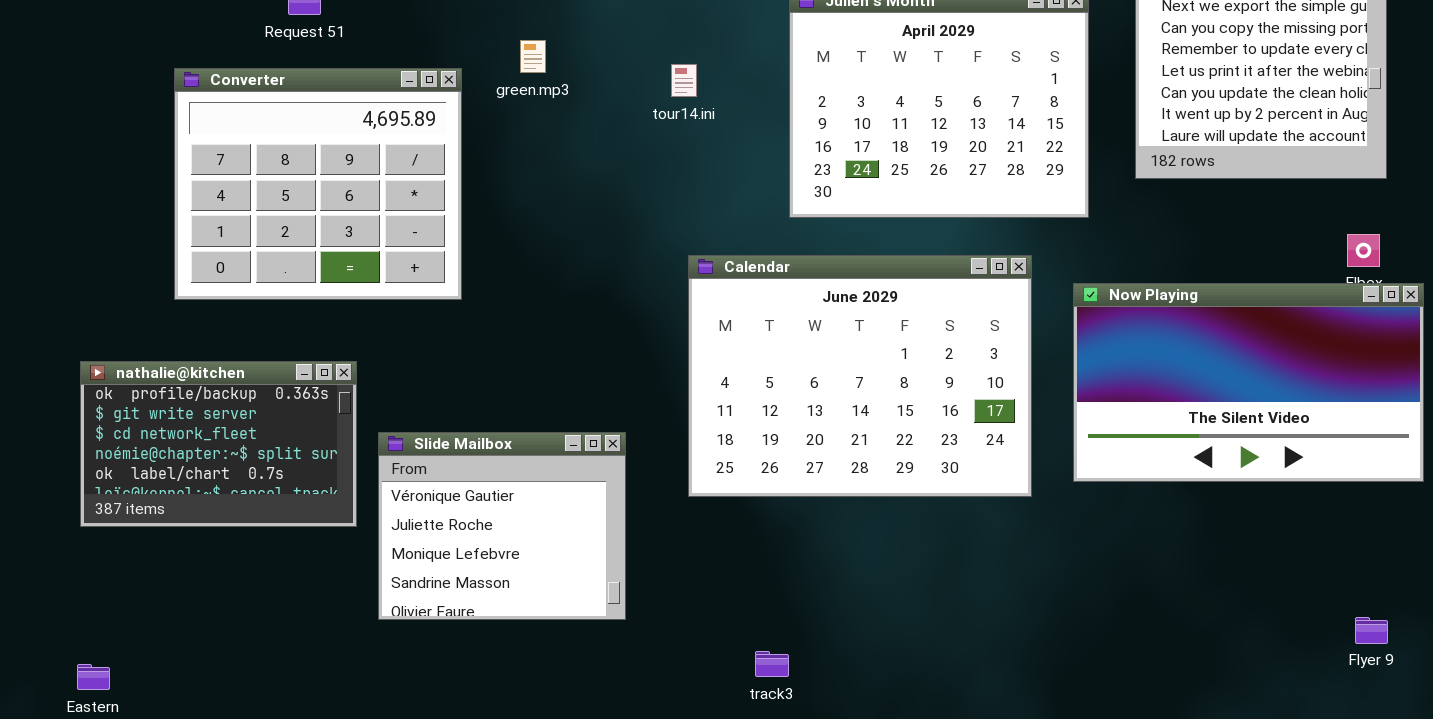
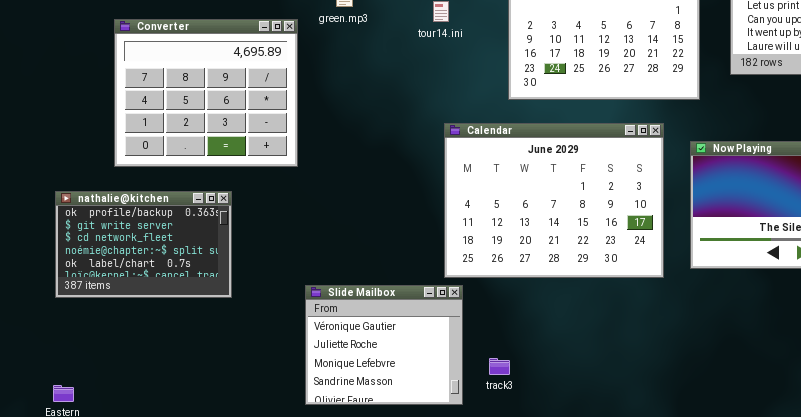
Converter: [174,68,462,300] -> [114,19,298,167], moved
Slide Mailbox: [378,432,626,620] -> [305,285,463,405], moved
track3: [755,651,789,677] -> [489,358,510,375], moved

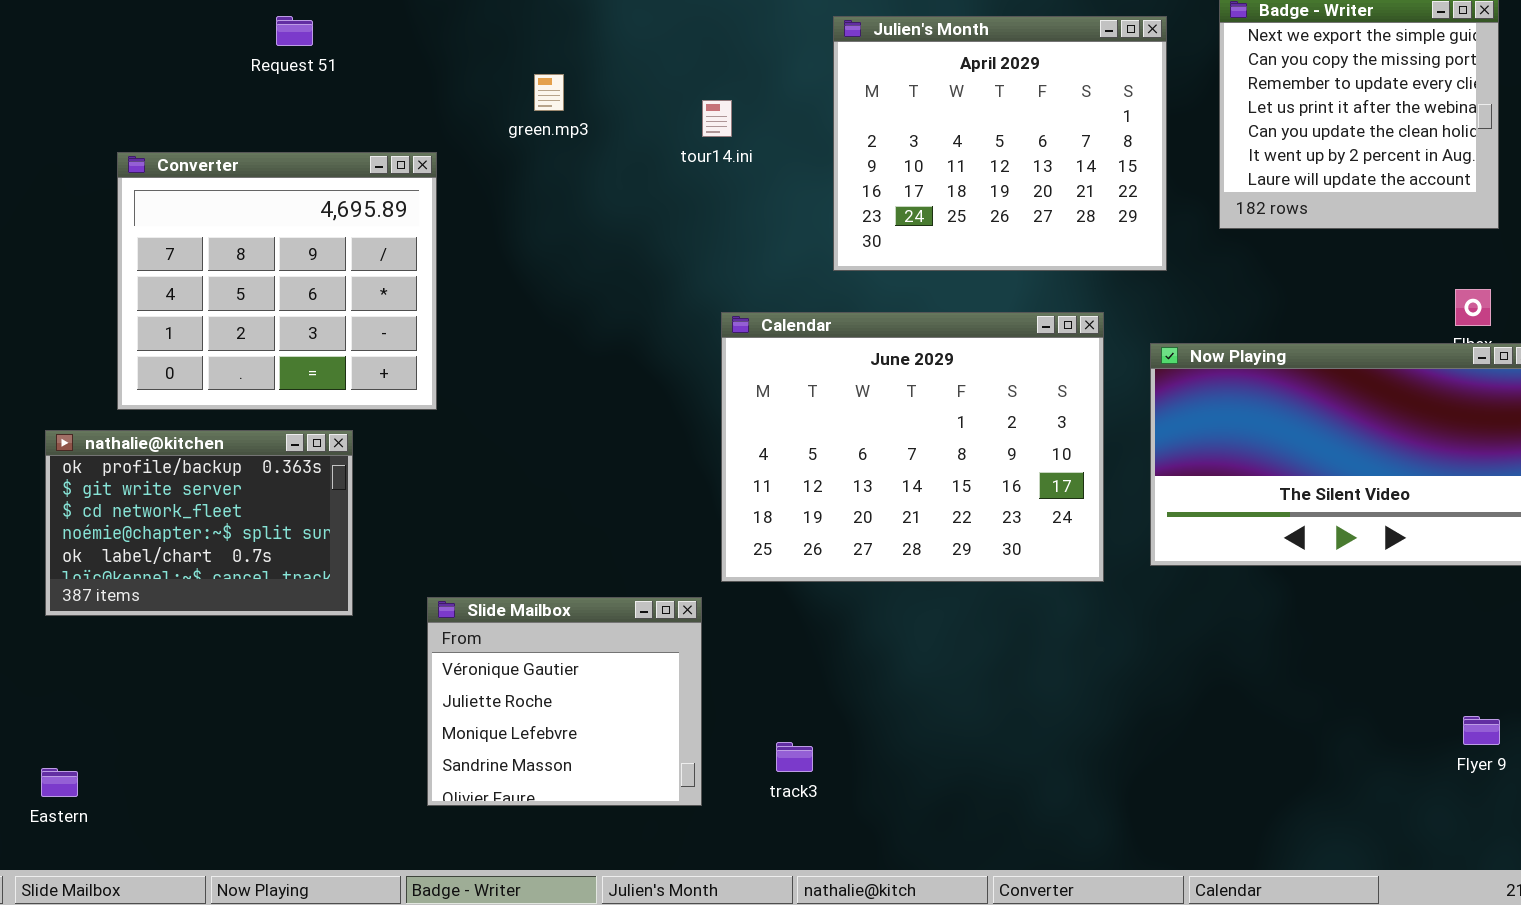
Converter: [114,19,298,167] -> [117,152,437,410], moved
Slide Mailbox: [305,285,463,405] -> [427,597,702,806], moved
track3: [489,358,510,375] -> [776,742,813,772], moved

